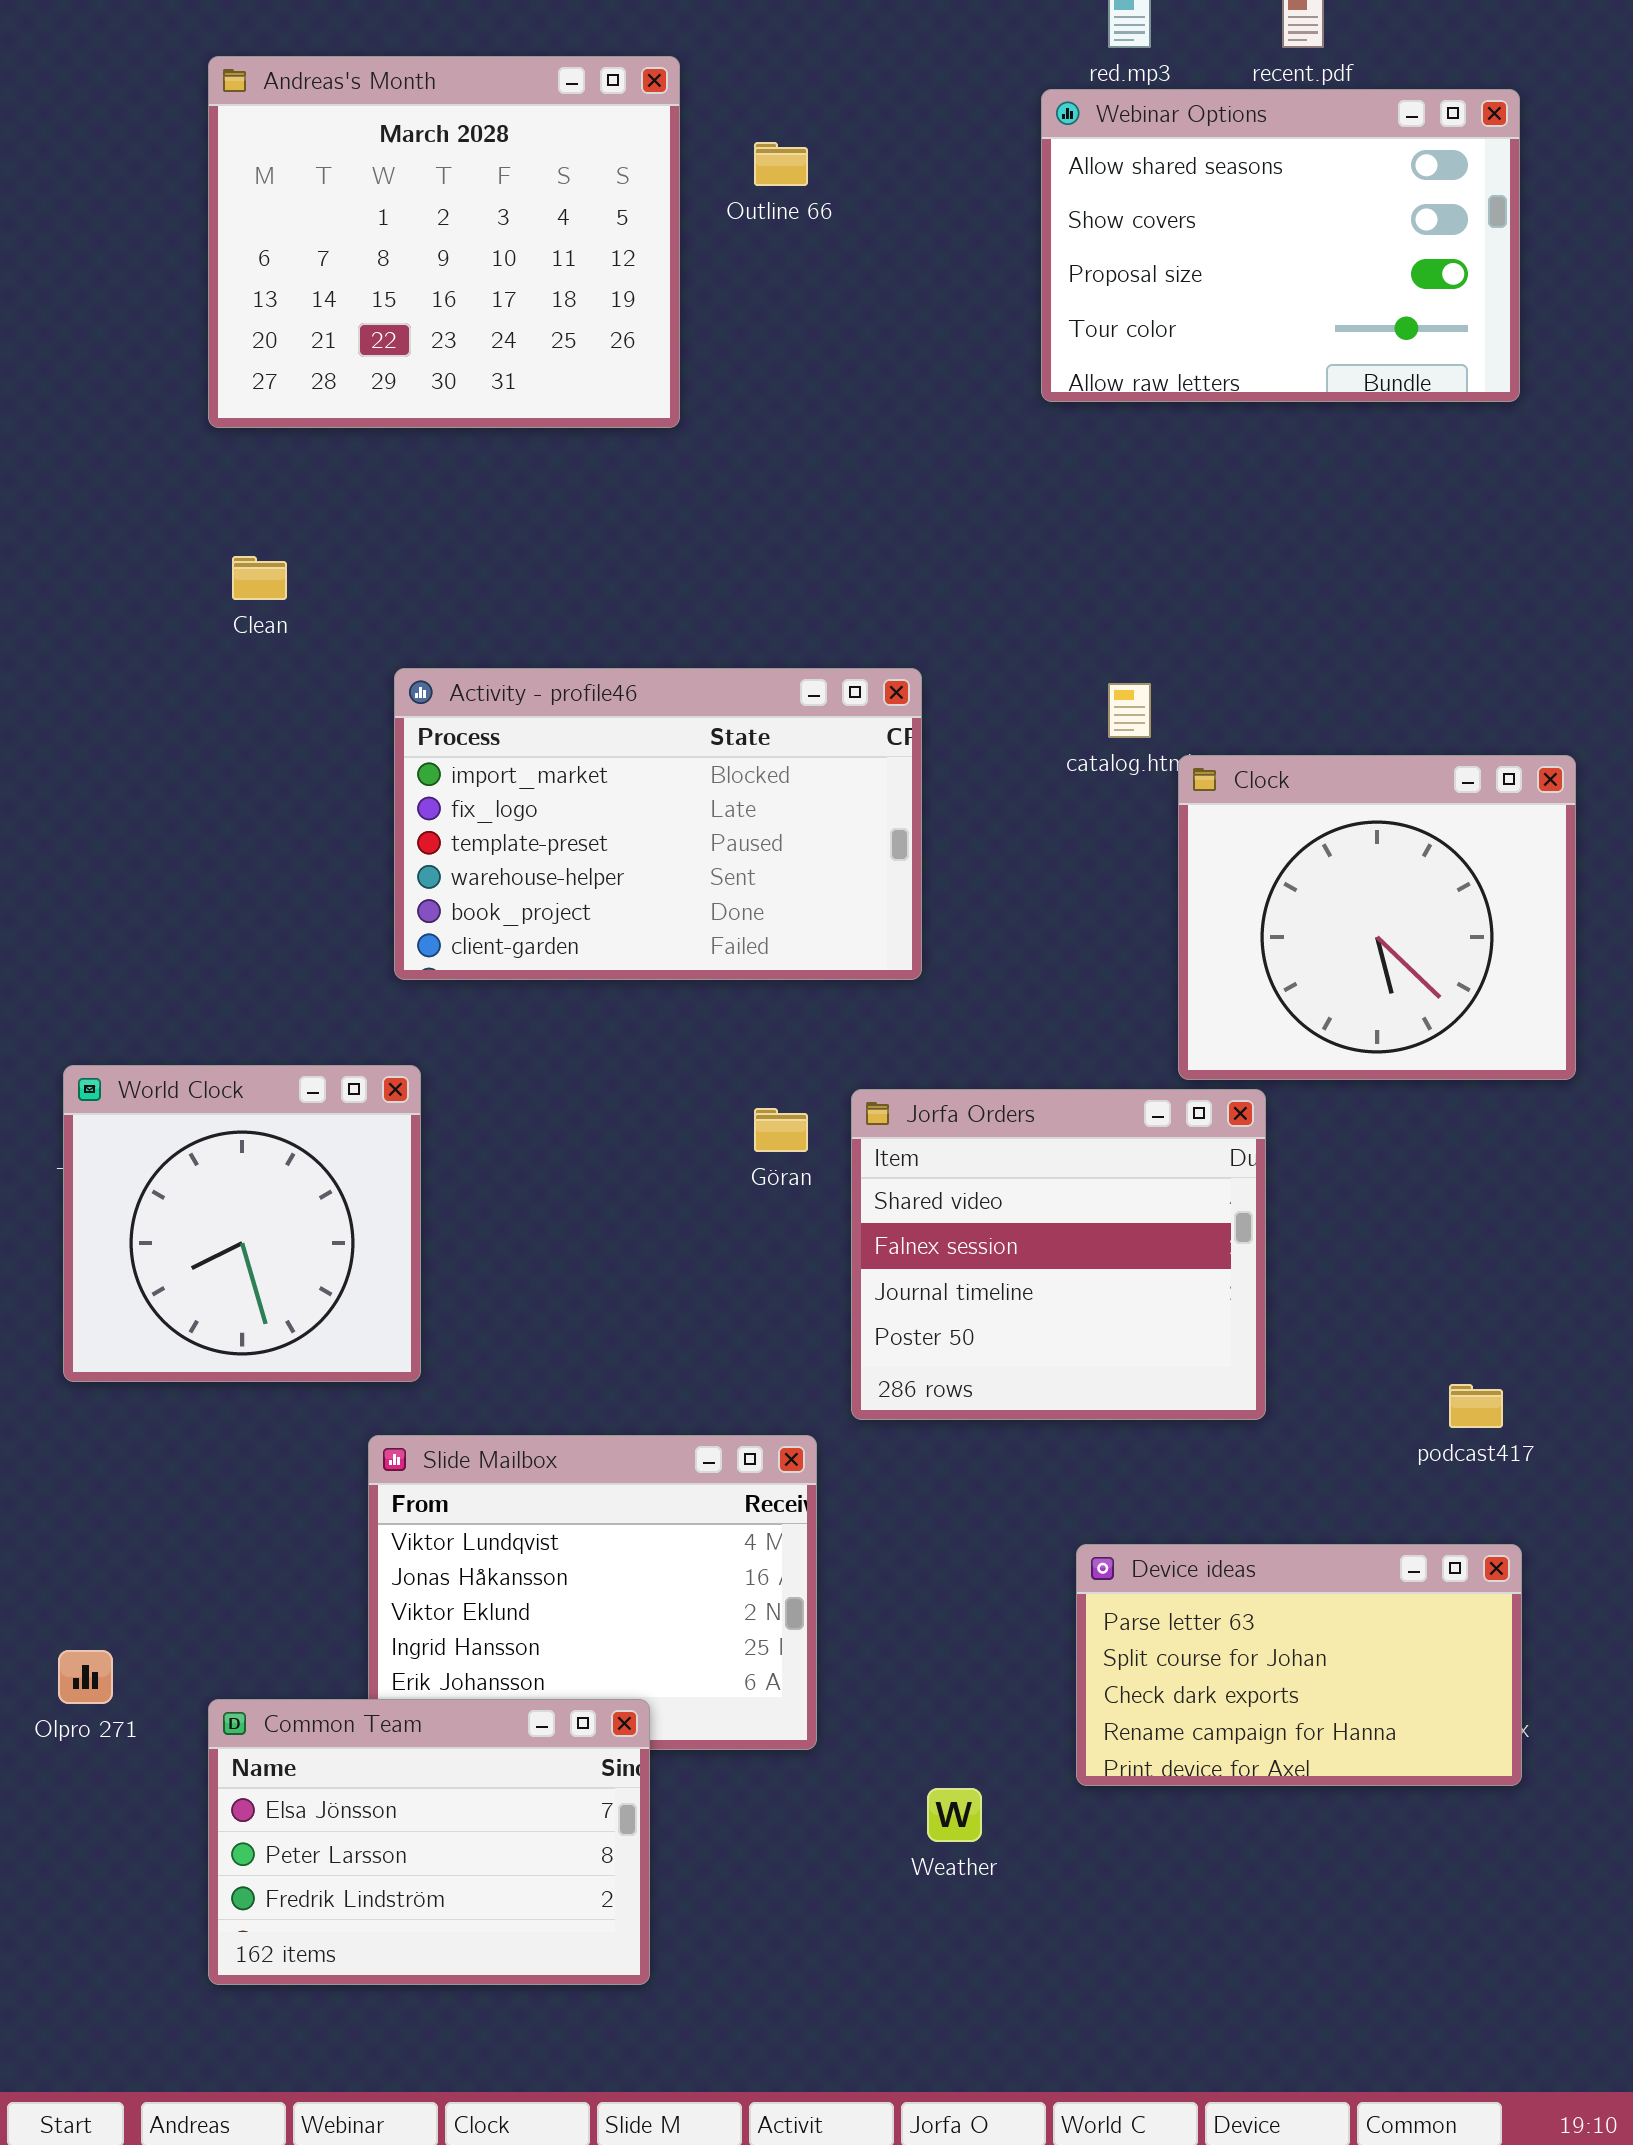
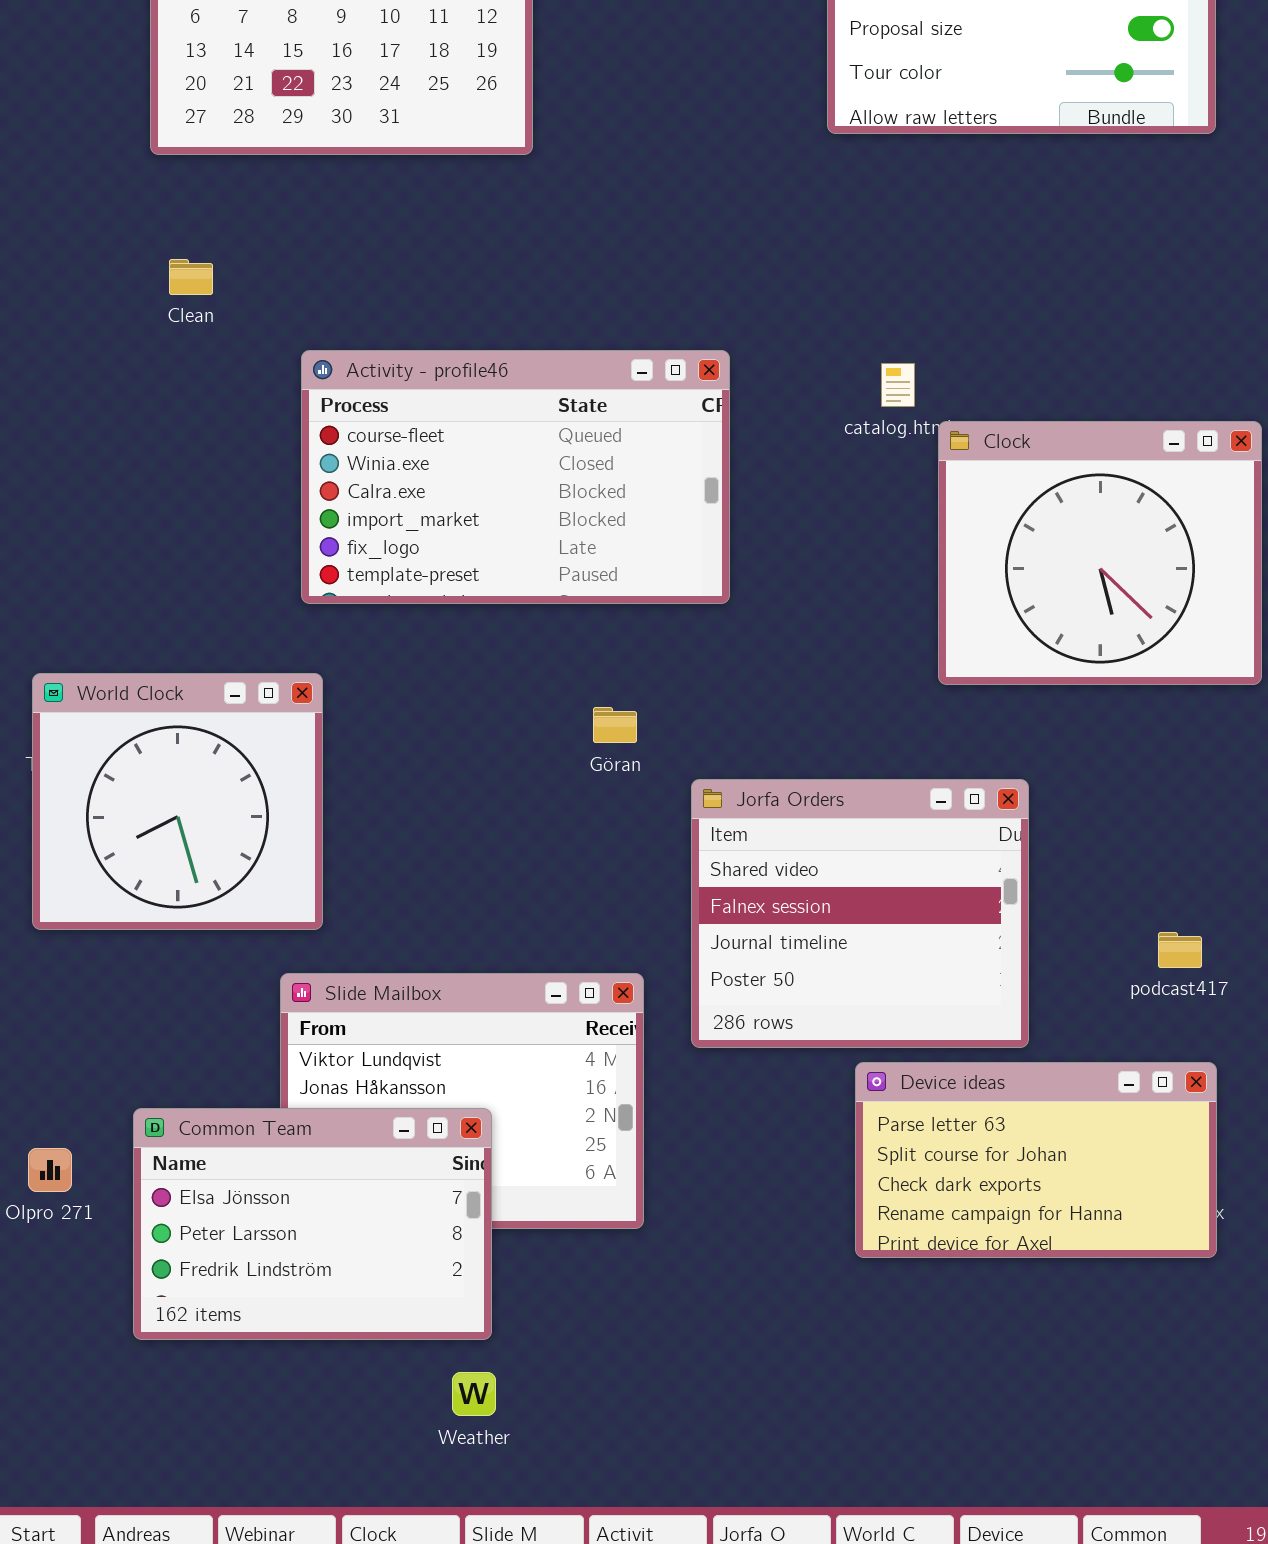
Activity - profile46: [394,668,922,980] -> [301,350,730,604], scrolled up 3 rows
Jorfa Orders: [851,1089,1266,1420] -> [691,779,1029,1048], moved
Common Team: [208,1699,650,1985] -> [133,1108,492,1340], moved
Weather: [927,1788,982,1842] -> [452,1372,496,1416], moved

